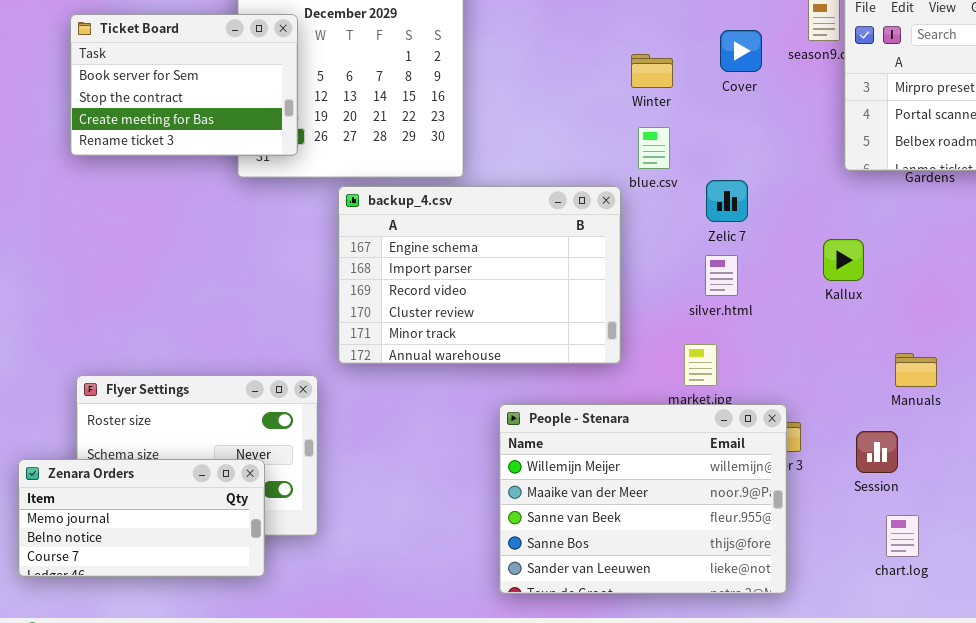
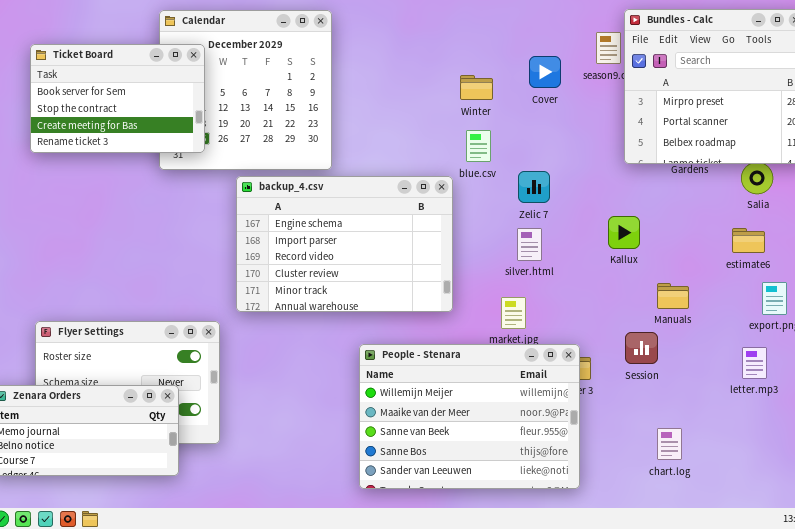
Manuals: [895,353,937,387] -> [657,283,689,309], moved
Session: [856,431,898,473] -> [625,332,658,364], moved

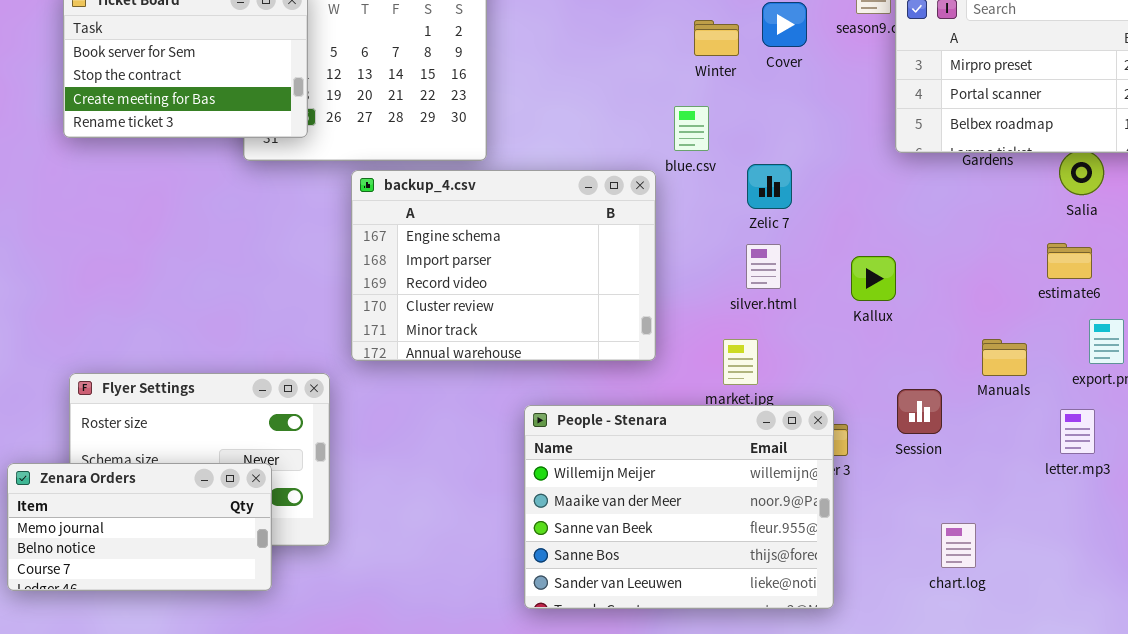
Winter: [460,75,493,100] -> [694,20,739,56], moved
Kallux: [608,216,640,249] -> [851,256,896,301], moved
Manuals: [657,283,689,309] -> [982,339,1027,376], moved

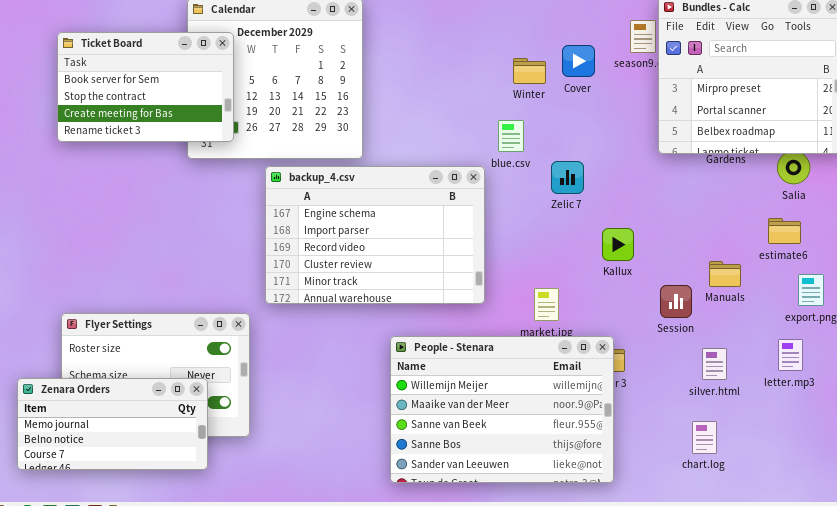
silver.html: [746,244,781,289] -> [702,348,727,380], moved
Kallux: [851,256,896,301] -> [602,228,634,261], moved
Manuals: [982,339,1027,376] -> [709,261,741,287], moved
Session: [897,389,942,434] -> [660,285,692,318], moved

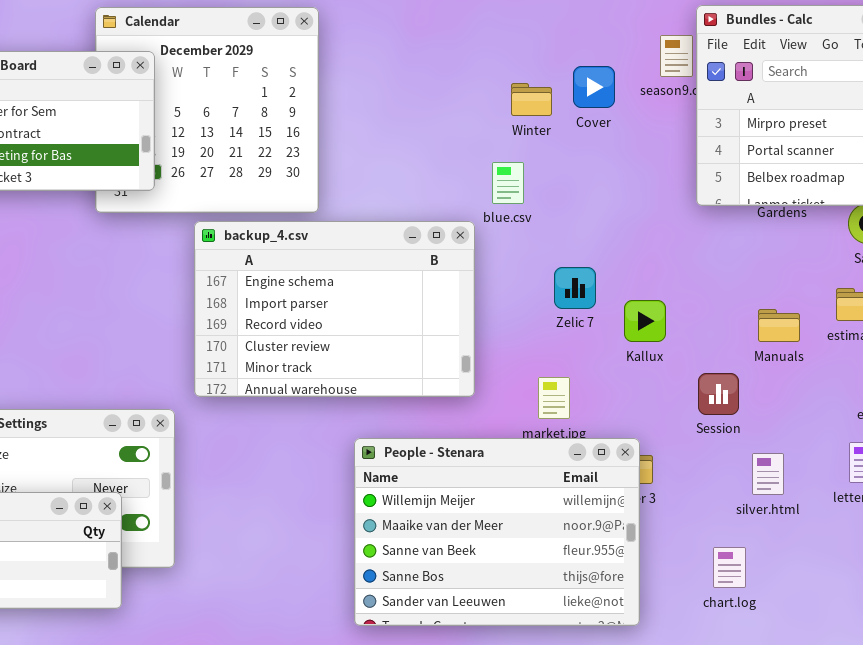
Zelic 7: [551,161,584,194] -> [554,267,596,309], moved
Manuals: [709,261,741,287] -> [758,309,800,342], moved
chart.log: [692,421,717,454] -> [713,547,746,588], moved

